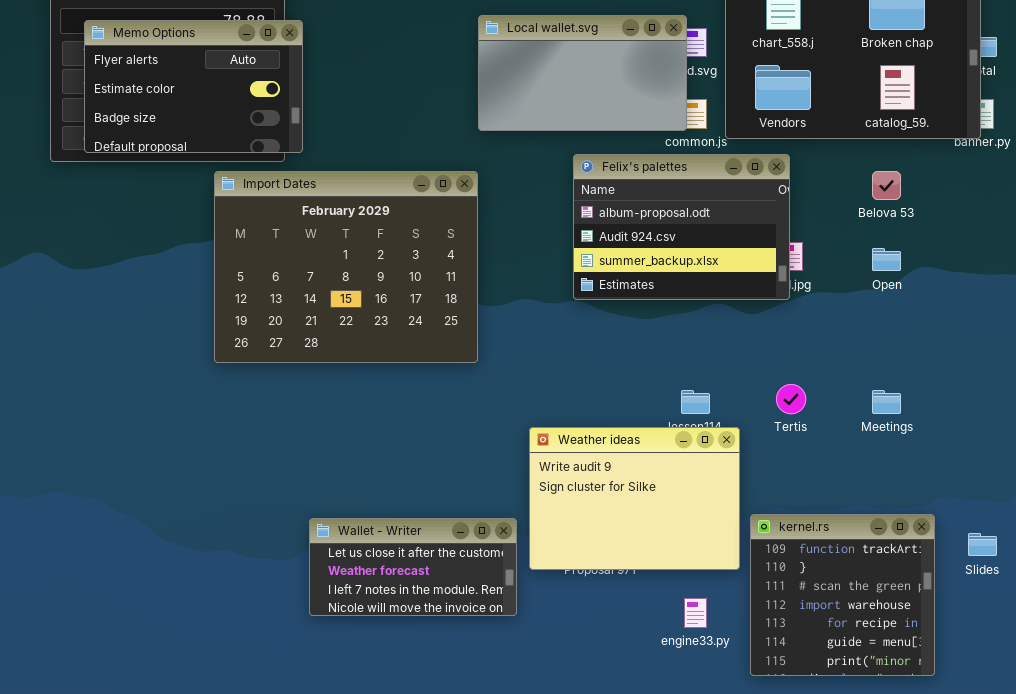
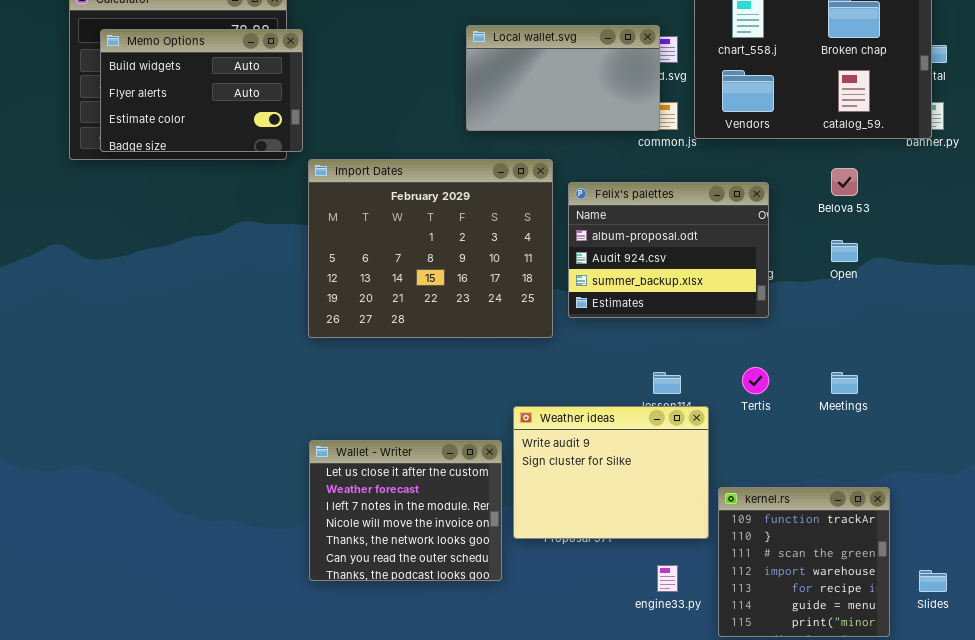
Memo Options: [84,20,303,153] -> [100,29,303,152], scrolled up 1 row
Felix's palettes: [573,154,790,300] -> [568,182,769,318], moved
Import Dates: [214,171,478,363] -> [308,159,553,338], moved
Wallet - Writer: [309,518,517,616] -> [309,440,502,581], resized
Slides: [968,533,997,556] -> [919,570,947,592], moved

